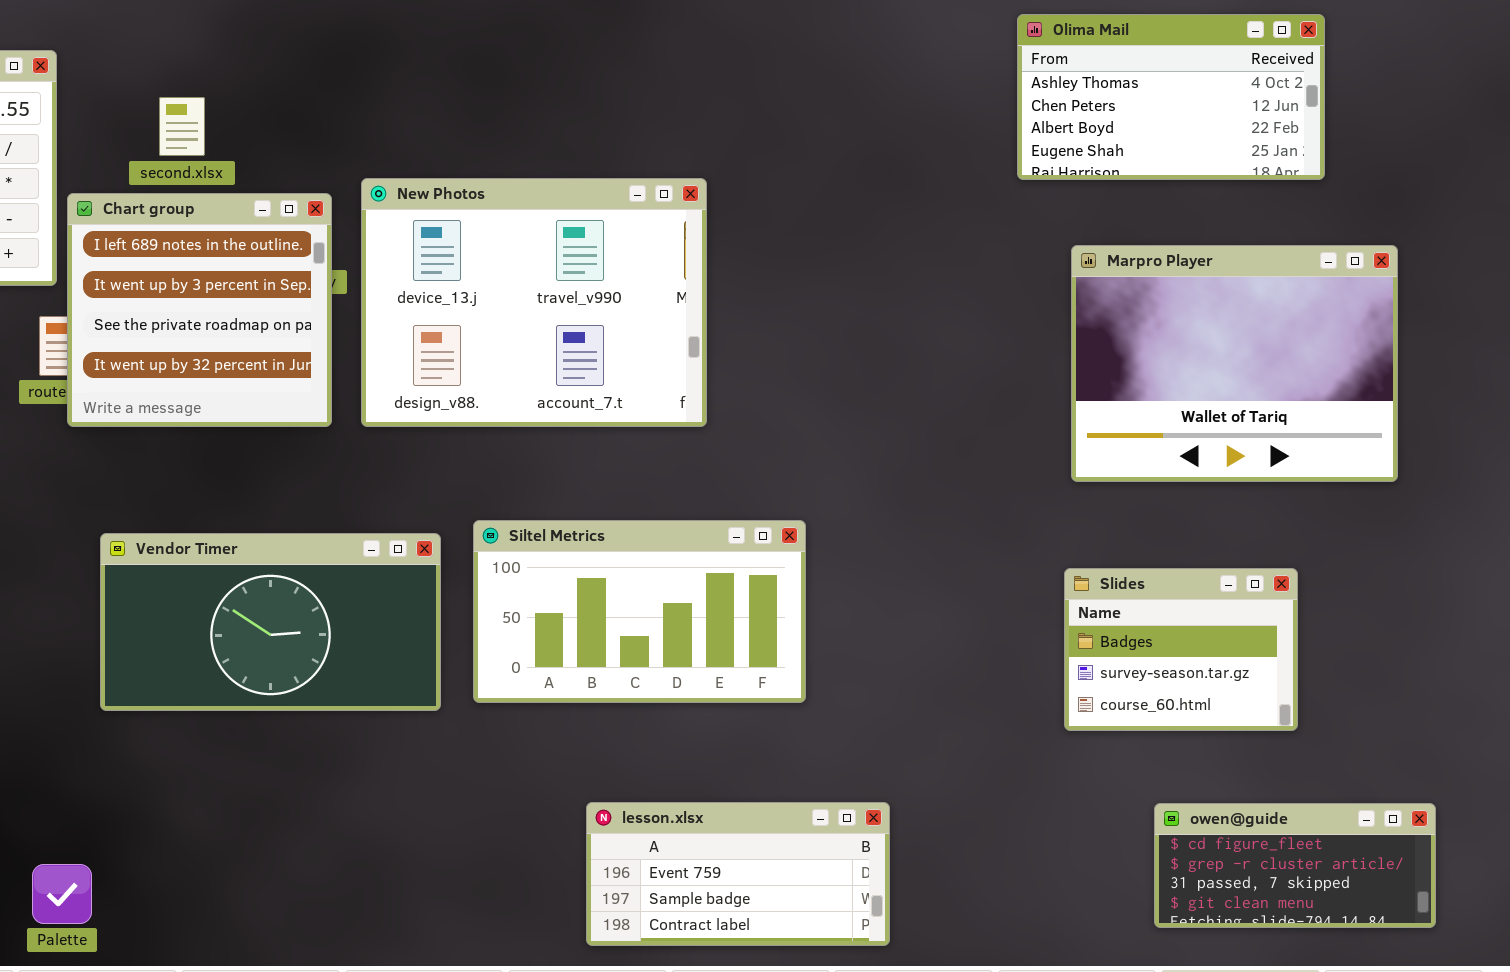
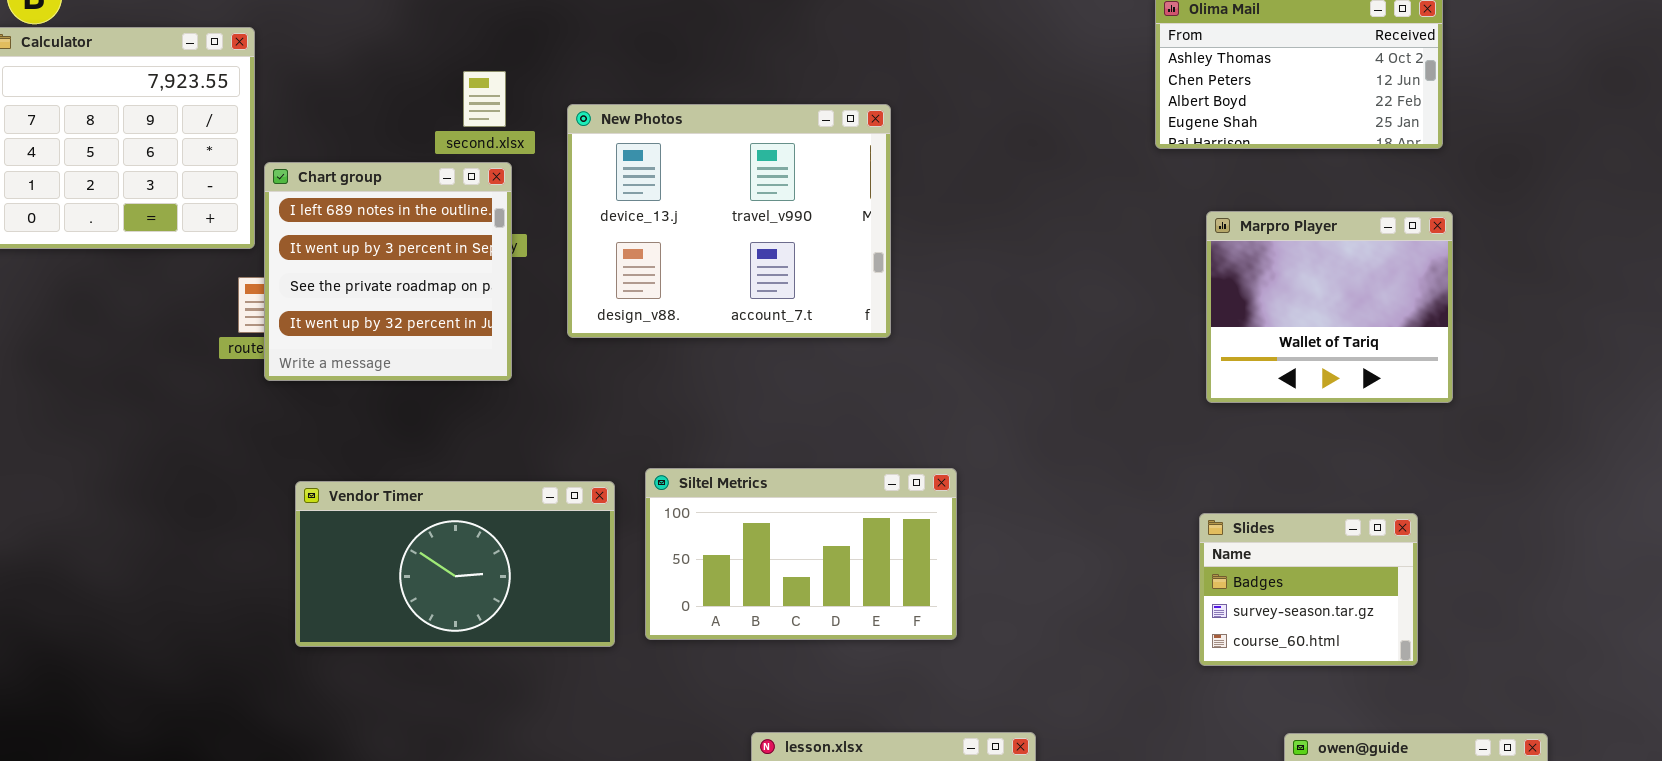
second.xlsx: [159,97,205,156] -> [463,71,506,127], moved
New Photos: [361,178,707,427] -> [567,104,891,338], moved
Marpro Player: [1071,245,1398,482] -> [1206,211,1453,403], resized

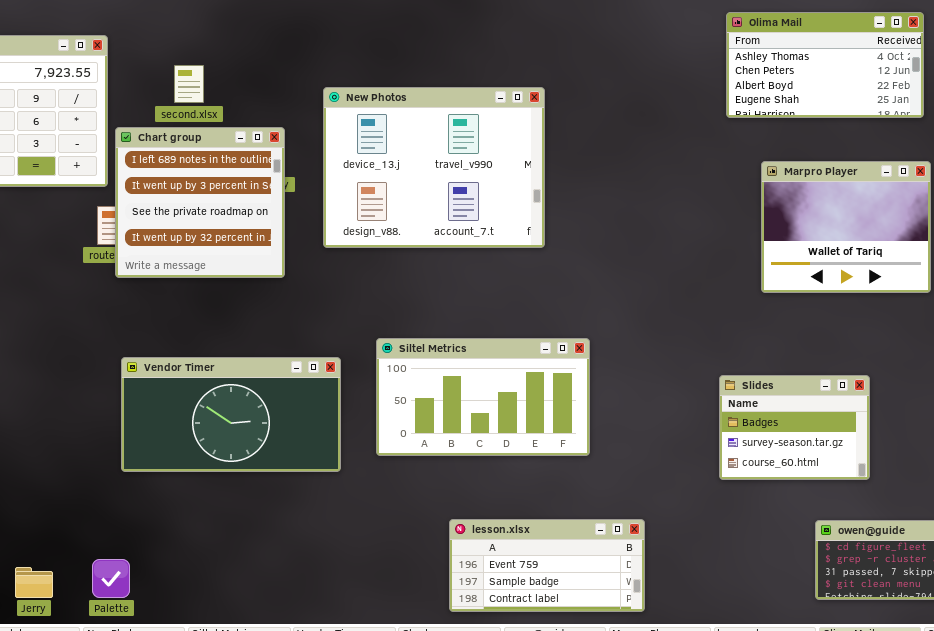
second.xlsx: [463,71,506,127] -> [174,65,204,103], moved
Vendor Timer: [295,481,615,647] -> [121,357,341,472], moved
Slides: [1199,513,1418,666] -> [719,375,870,480], moved

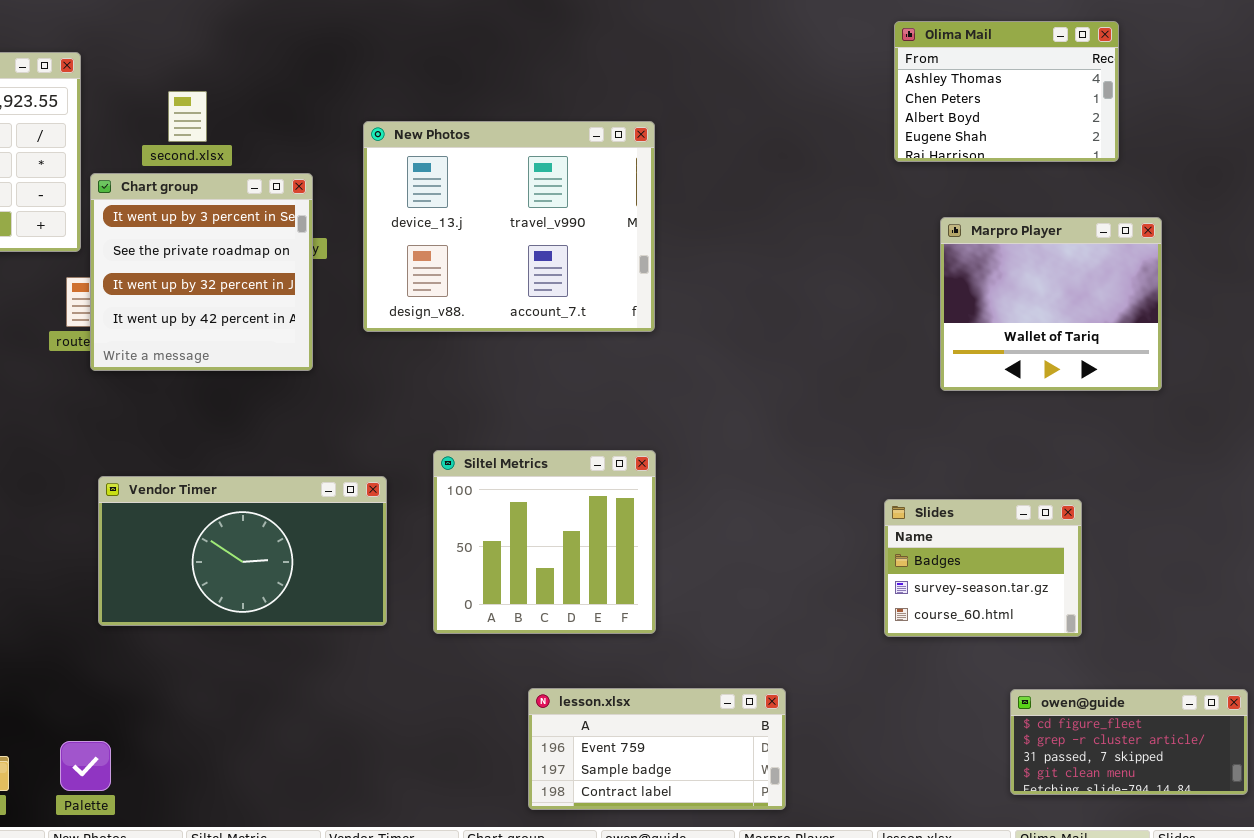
Olima Mail: [726,12,924,118] -> [894,21,1119,162], resized
Chart group: [115,127,285,278] -> [90,173,313,371], scrolled down 1 row
Siltel Metrics: [376,338,590,456] -> [433,450,656,634], resized

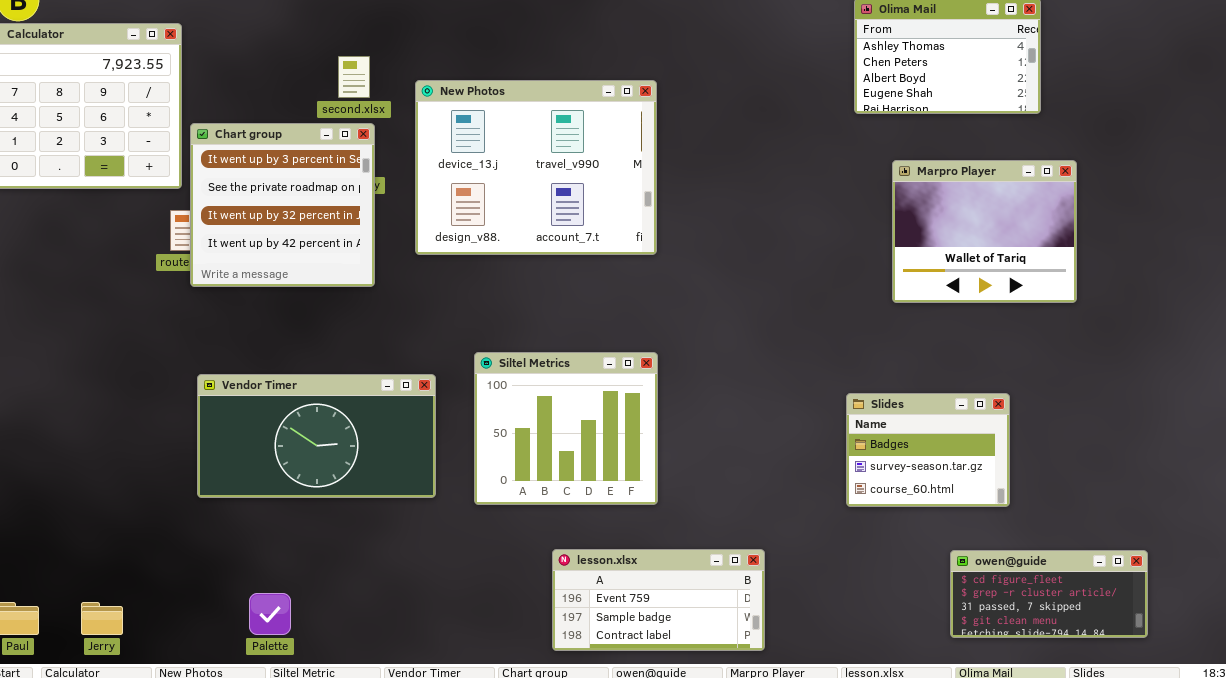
second.xlsx: [168,91,207,142] -> [338,56,370,98], moved
Palette: [60,741,111,791] -> [249,593,291,635], moved

